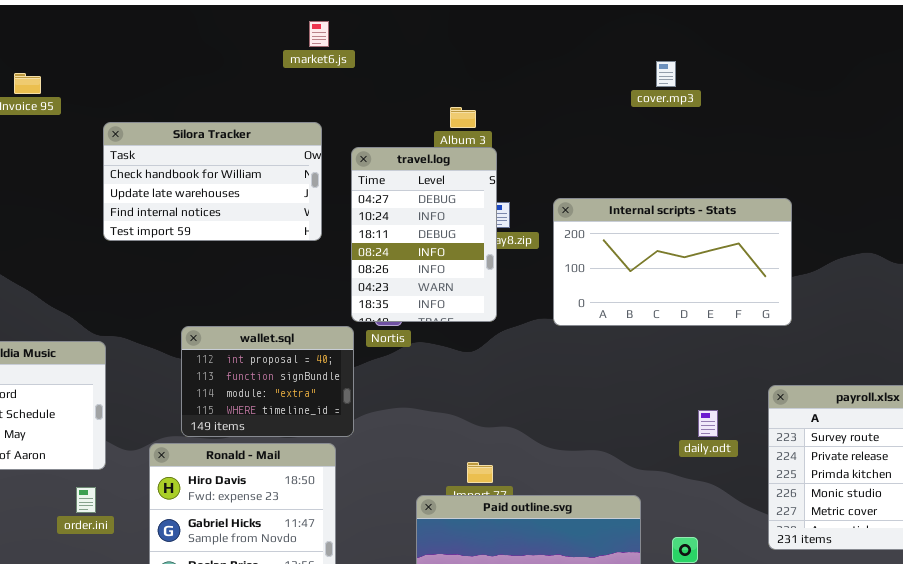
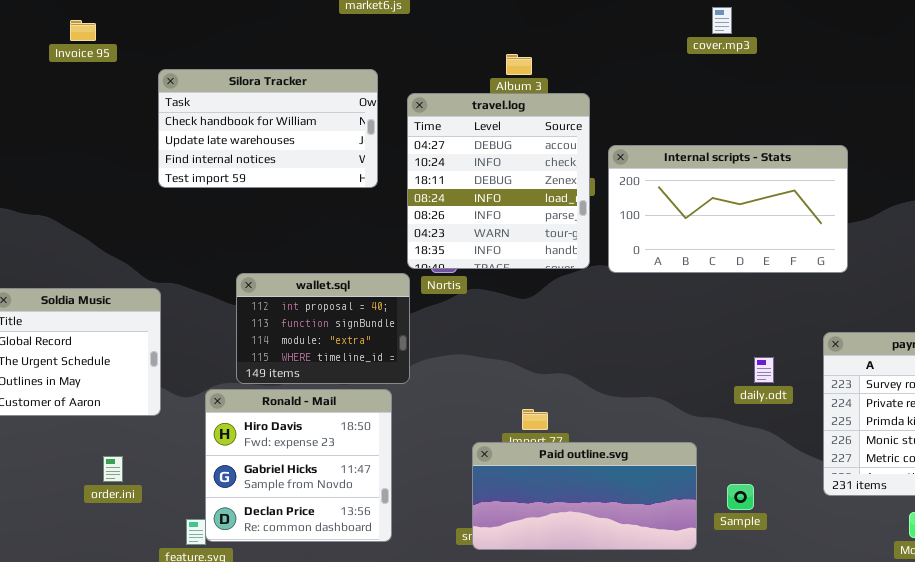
travel.log: [351,147,497,322] -> [407,93,590,269], resized
order.ini: [76,487,96,513] -> [103,456,123,482], moved

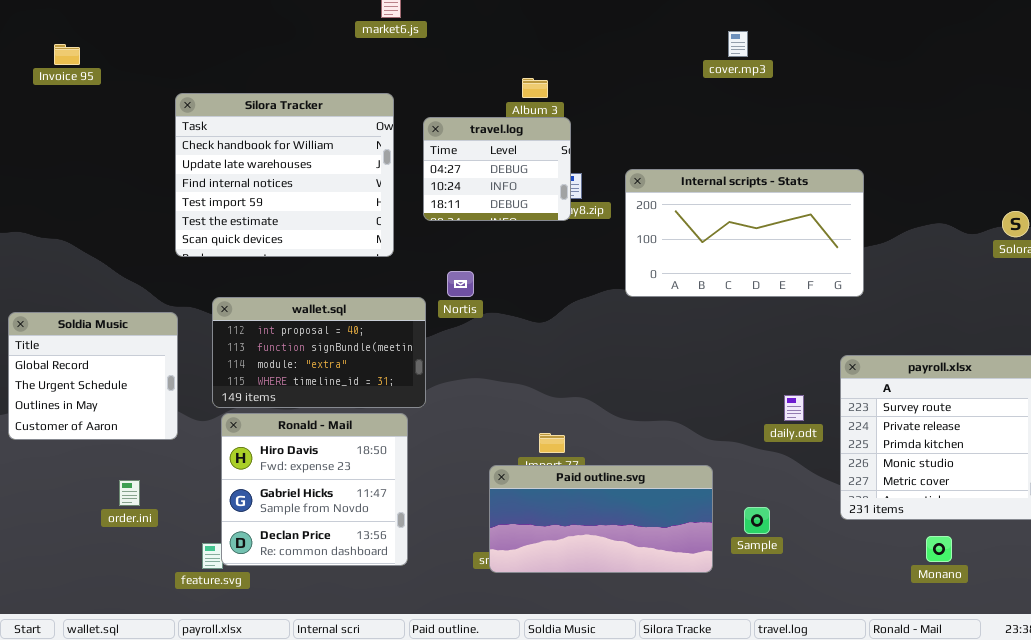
Invoice 95: [70,20,96,41] -> [54,44,80,65], moved
Silora Tracker: [158,69,378,188] -> [175,93,394,257], resized
travel.log: [407,93,590,269] -> [423,117,571,221], resized
wallet.sql: [236,273,410,384] -> [212,297,426,408], resized
daily.odt: [754,357,774,383] -> [784,395,804,421], moved

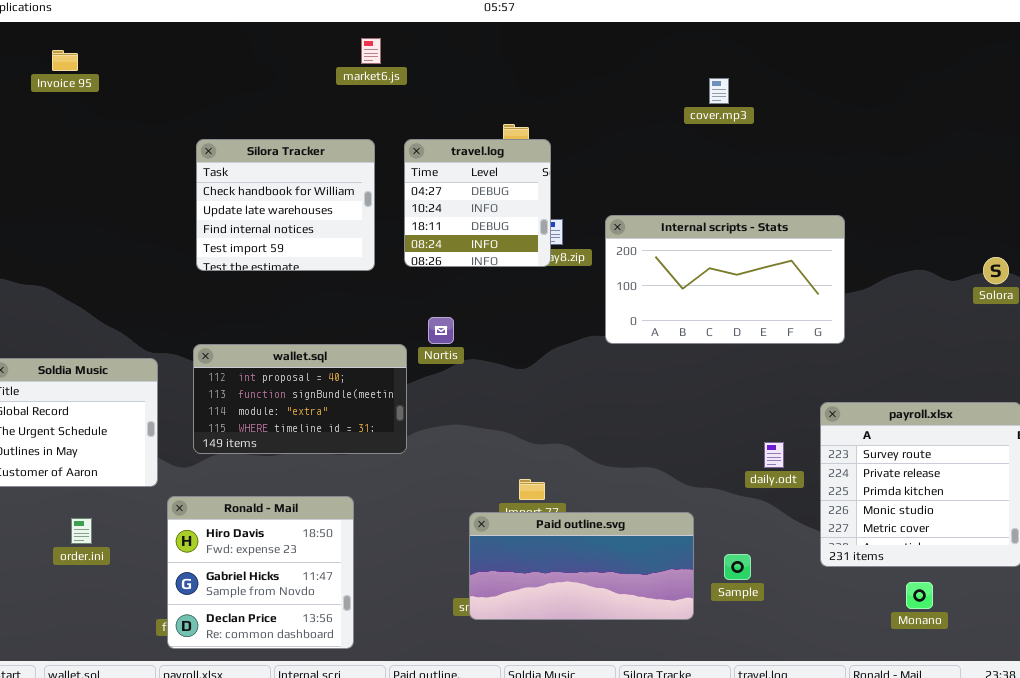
Invoice 95: [54,44,80,65] -> [52,50,78,71], moved
Silora Tracker: [175,93,394,257] -> [196,139,375,271], resized
travel.log: [423,117,571,221] -> [404,139,551,267], resized
Ronald - Mail: [221,413,408,566] -> [167,496,354,649], moved
order.ini: [119,480,140,506] -> [71,518,92,544], moved

